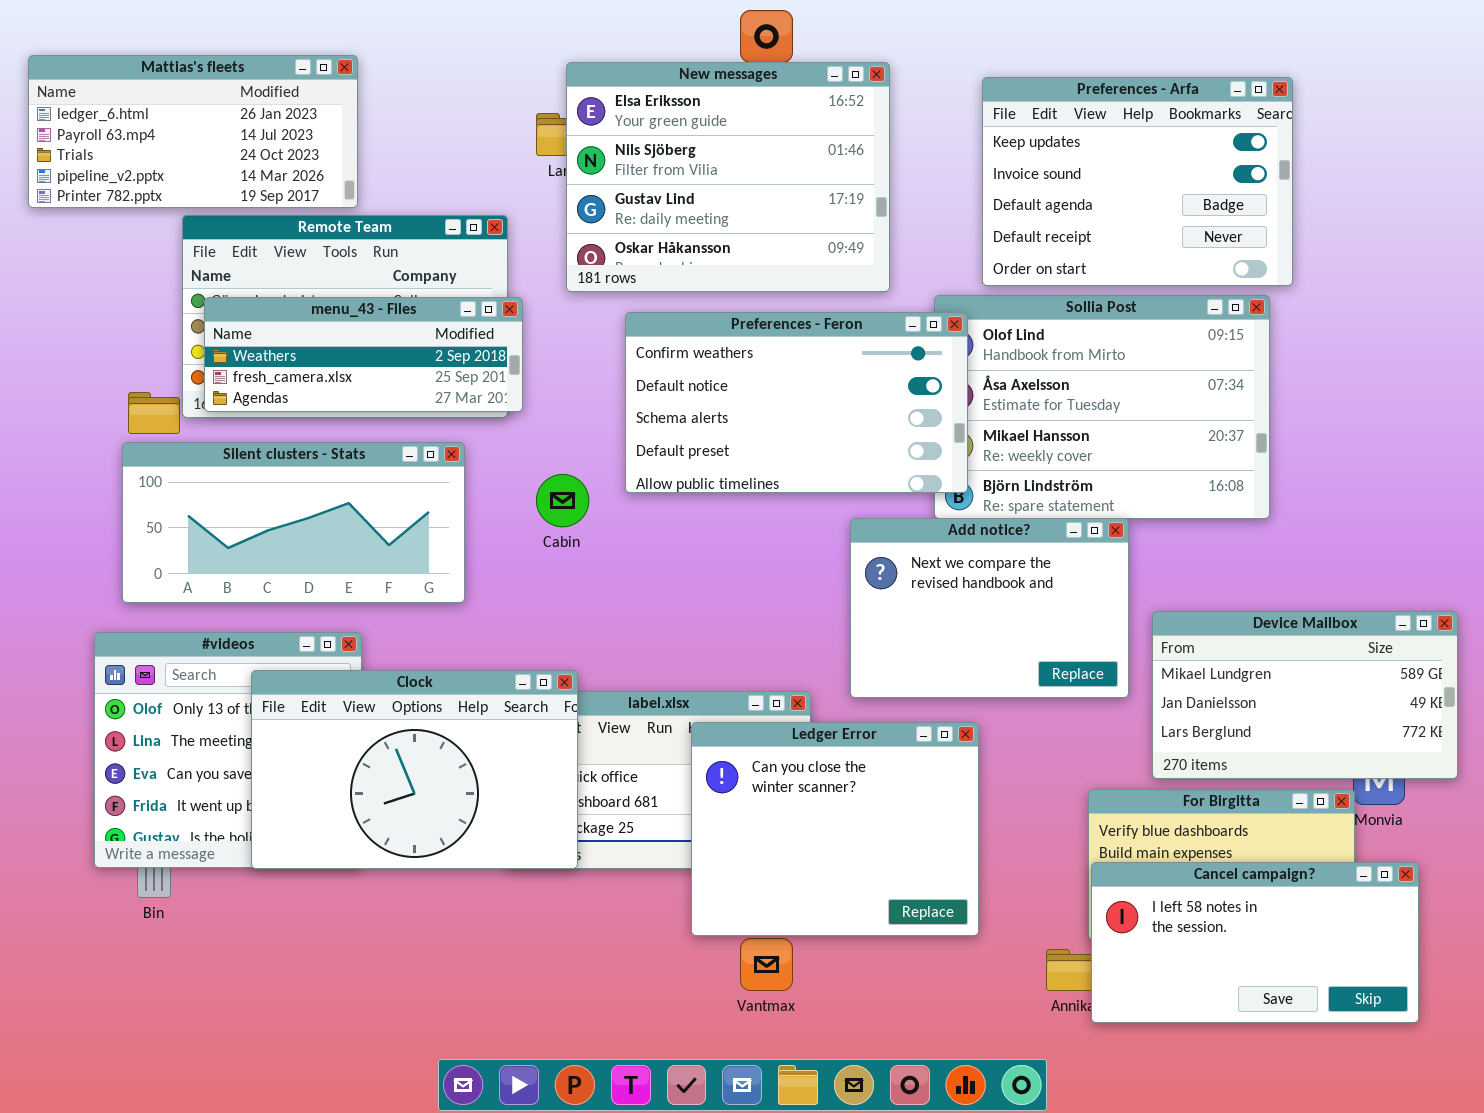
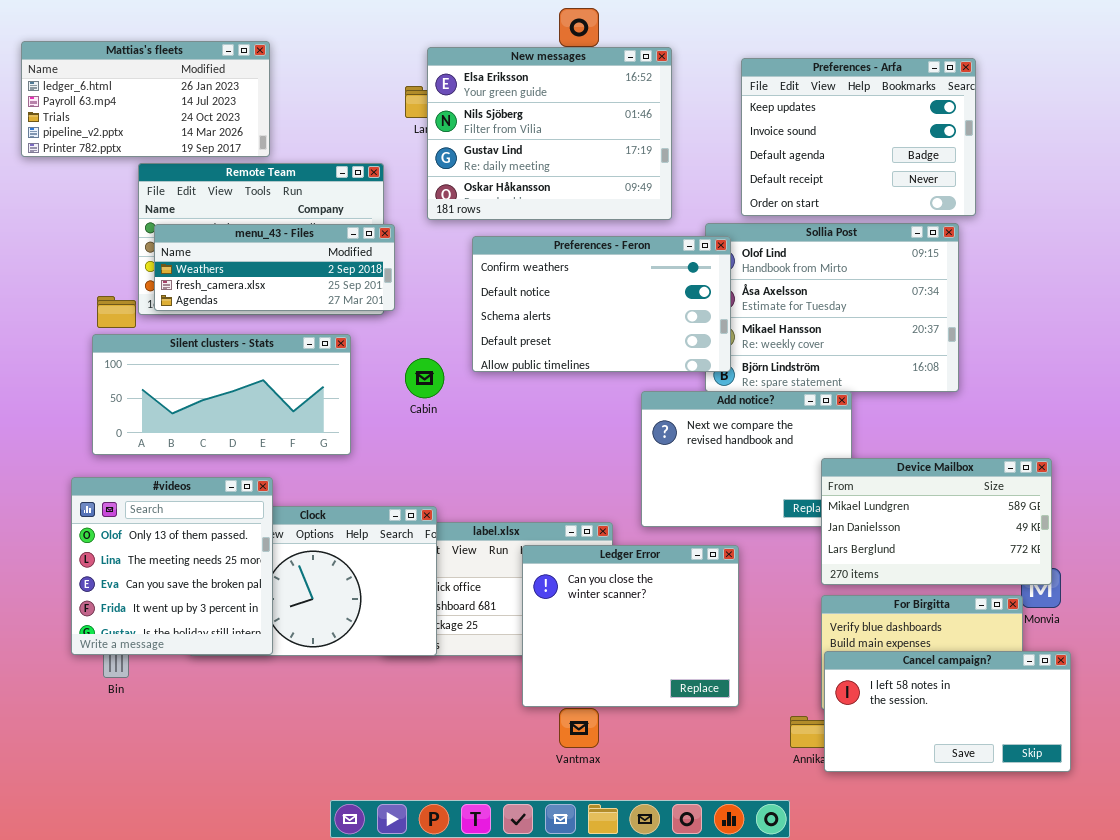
Device Mailbox: [1152,611,1458,779] -> [821,458,1052,585], moved
#videos: [94,632,362,868] -> [71,477,273,655], raised

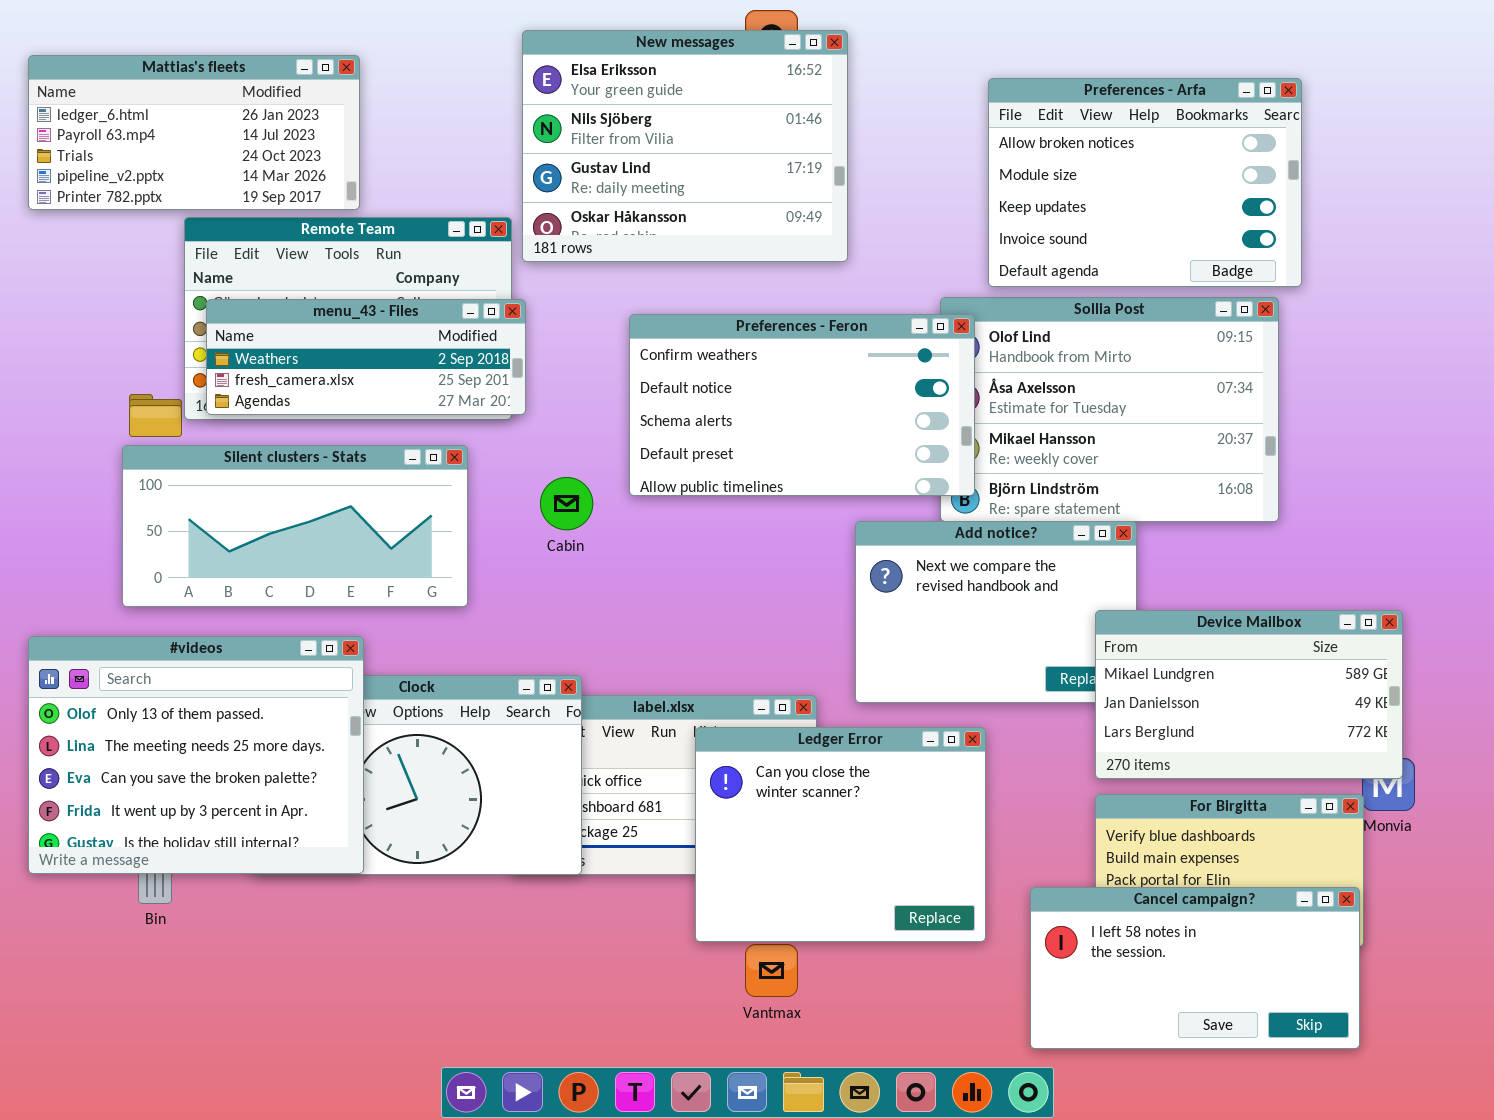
New messages: [427,47,672,220] -> [522,30,848,262], moved
Preferences - Arfa: [741,58,976,216] -> [988,78,1302,287], scrolled up 2 rows
#videos: [71,477,273,655] -> [28,636,364,874], resized
Cancel campaign?: [824,651,1071,772] -> [1030,887,1360,1049], moved

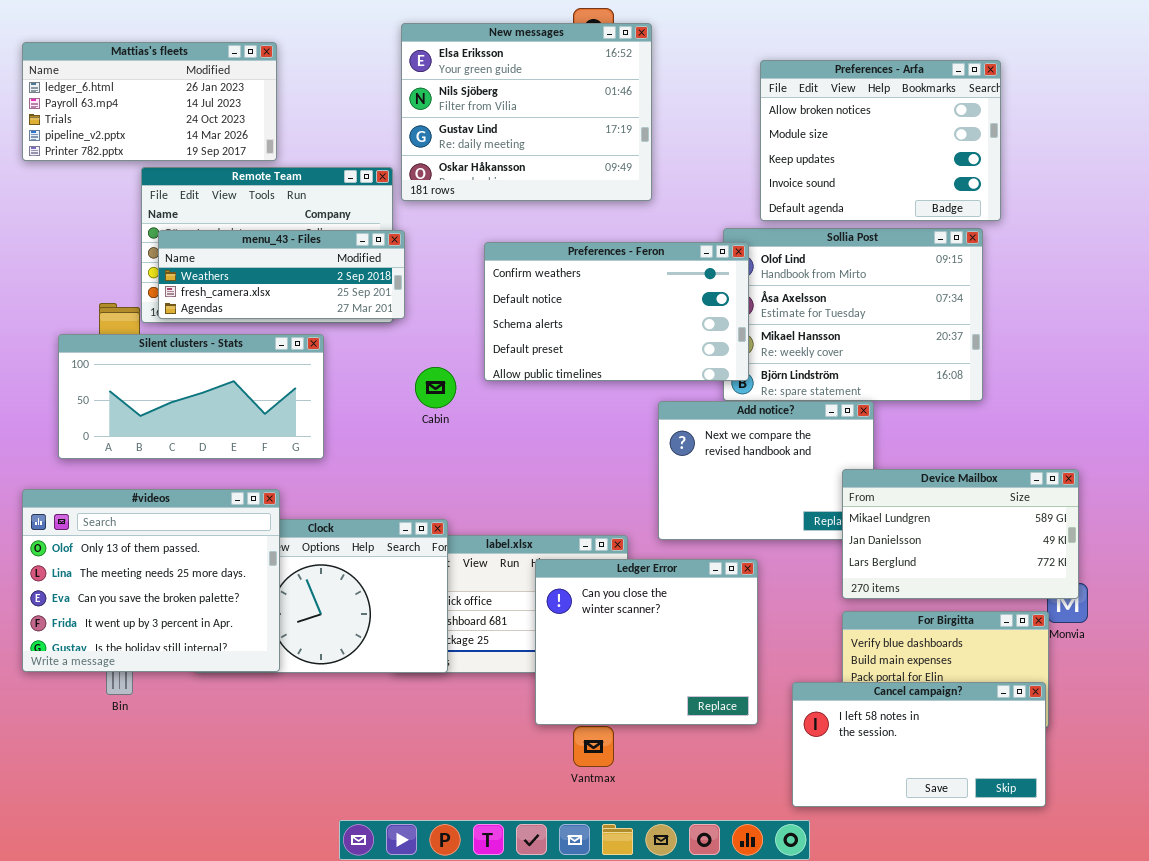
Silent clusters - Stats: [122,445,468,607] -> [58,334,324,459], moved

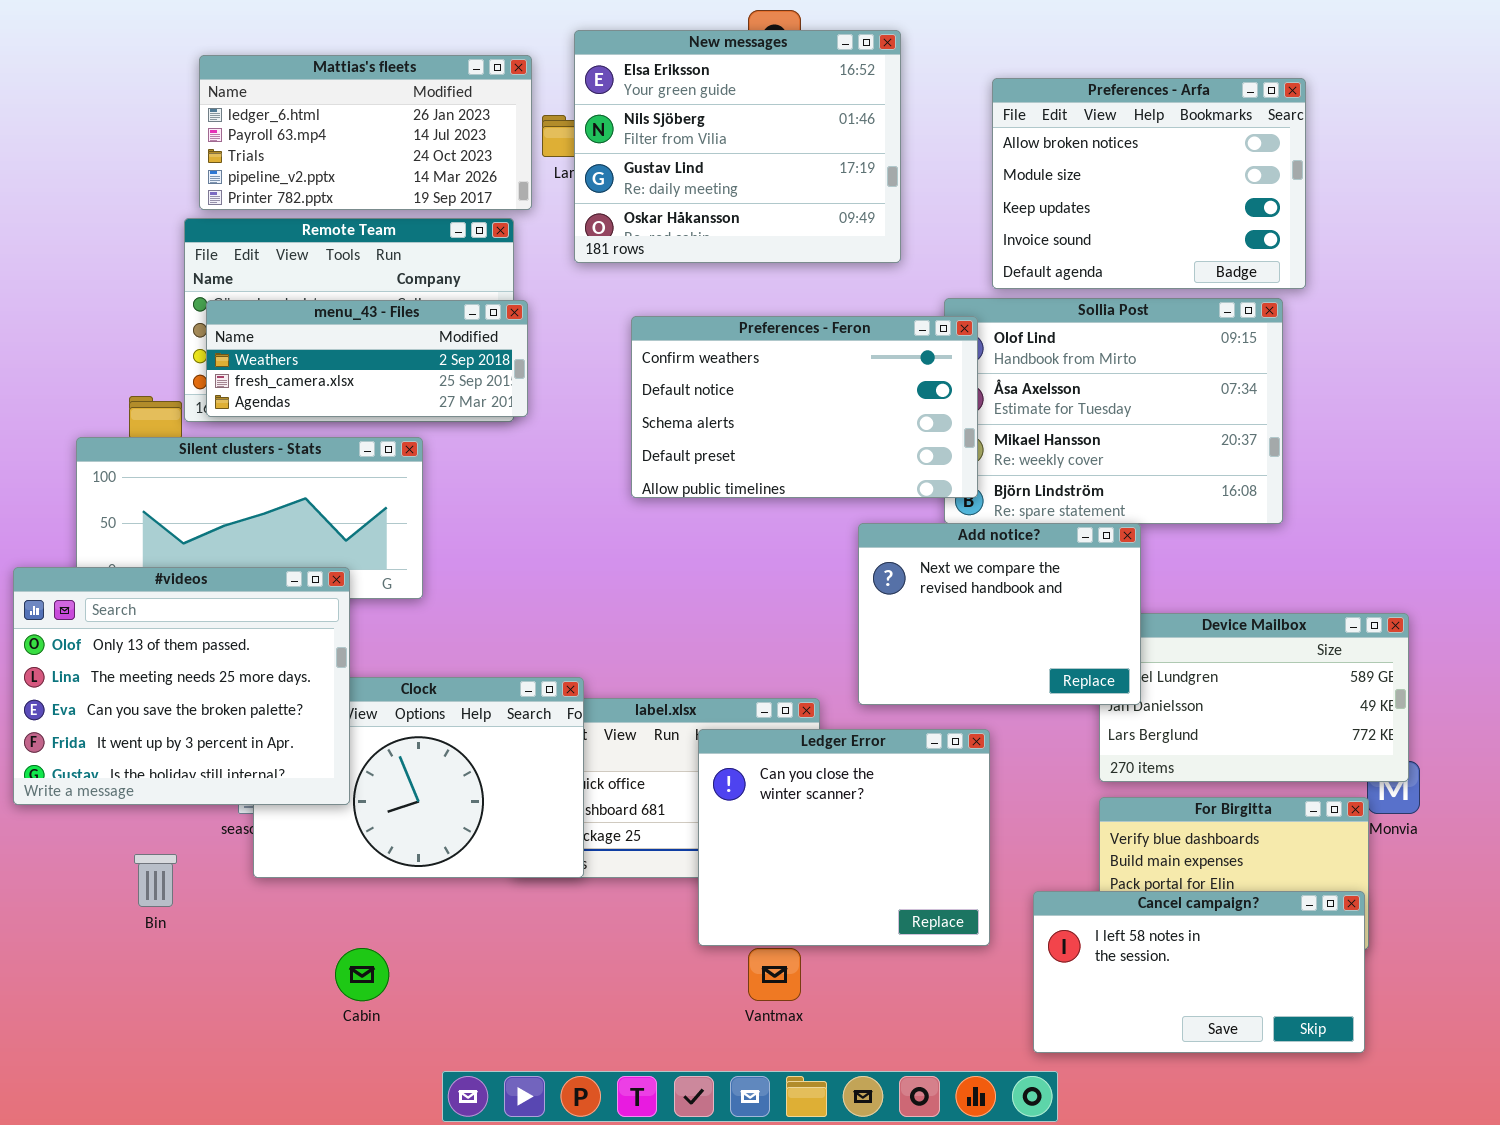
New messages: [401,23,652,201] -> [574,30,901,263], moved
Mattias's fleets: [22,42,277,161] -> [199,55,532,210], moved
Cabin: [415,367,456,408] -> [335,948,389,1001], moved
Add notice?: [658,401,874,540] -> [858,523,1141,705], raised
#videos: [22,489,280,672] -> [13,567,350,805], moved

